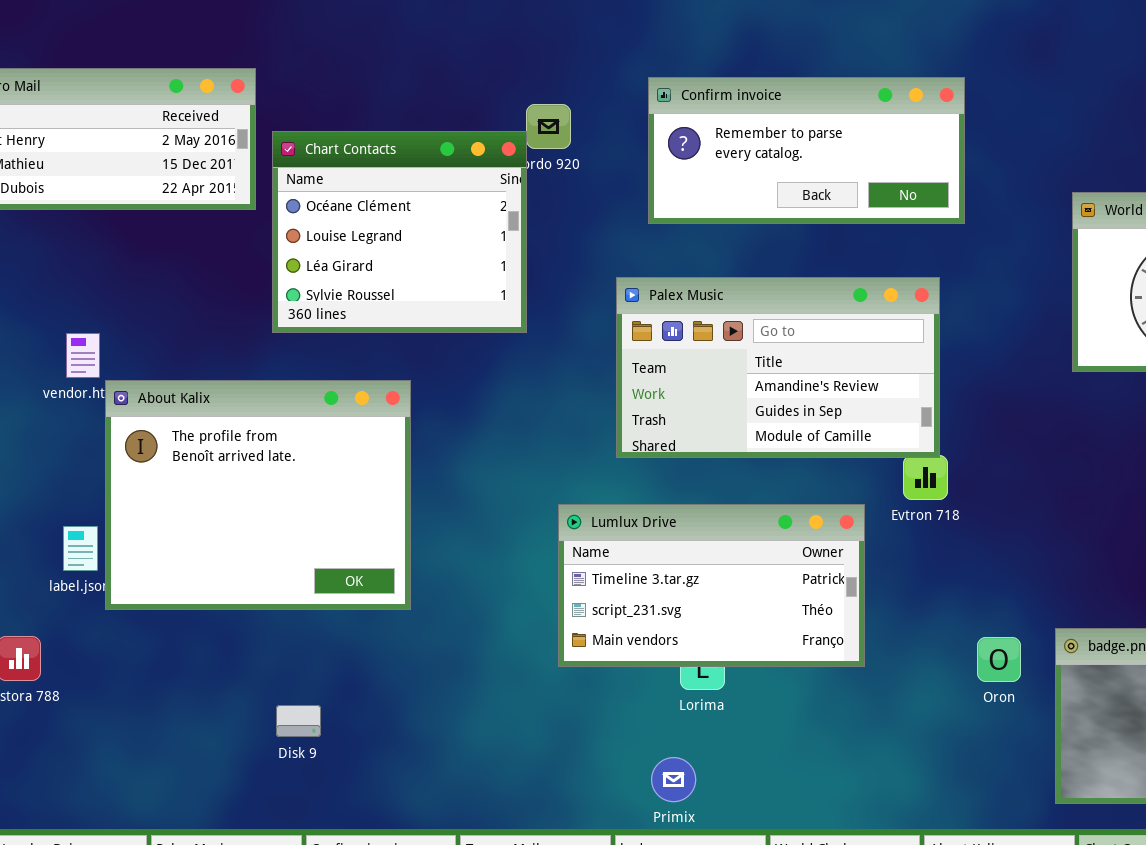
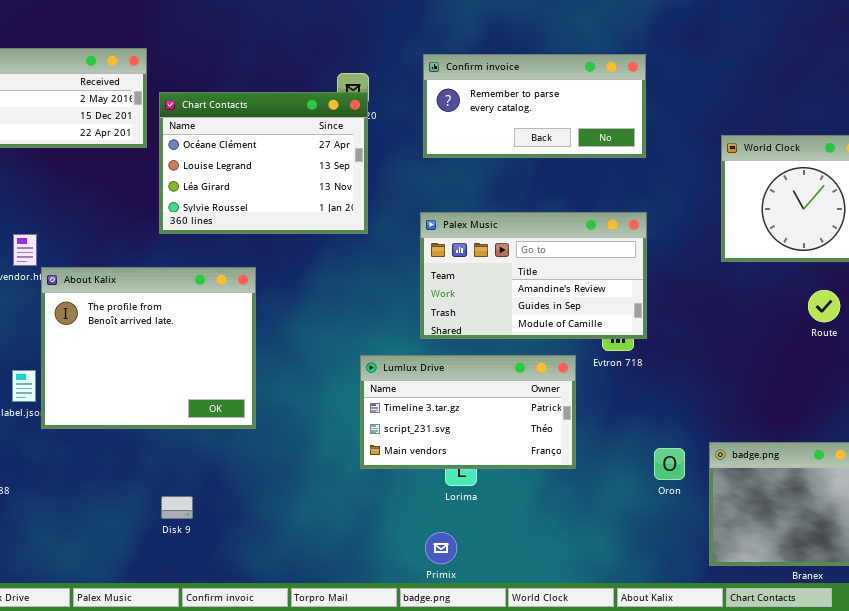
Chart Contacts: [272,131,527,333] -> [159,92,368,234], resized
Palex Music: [616,277,940,458] -> [420,212,647,339], moved

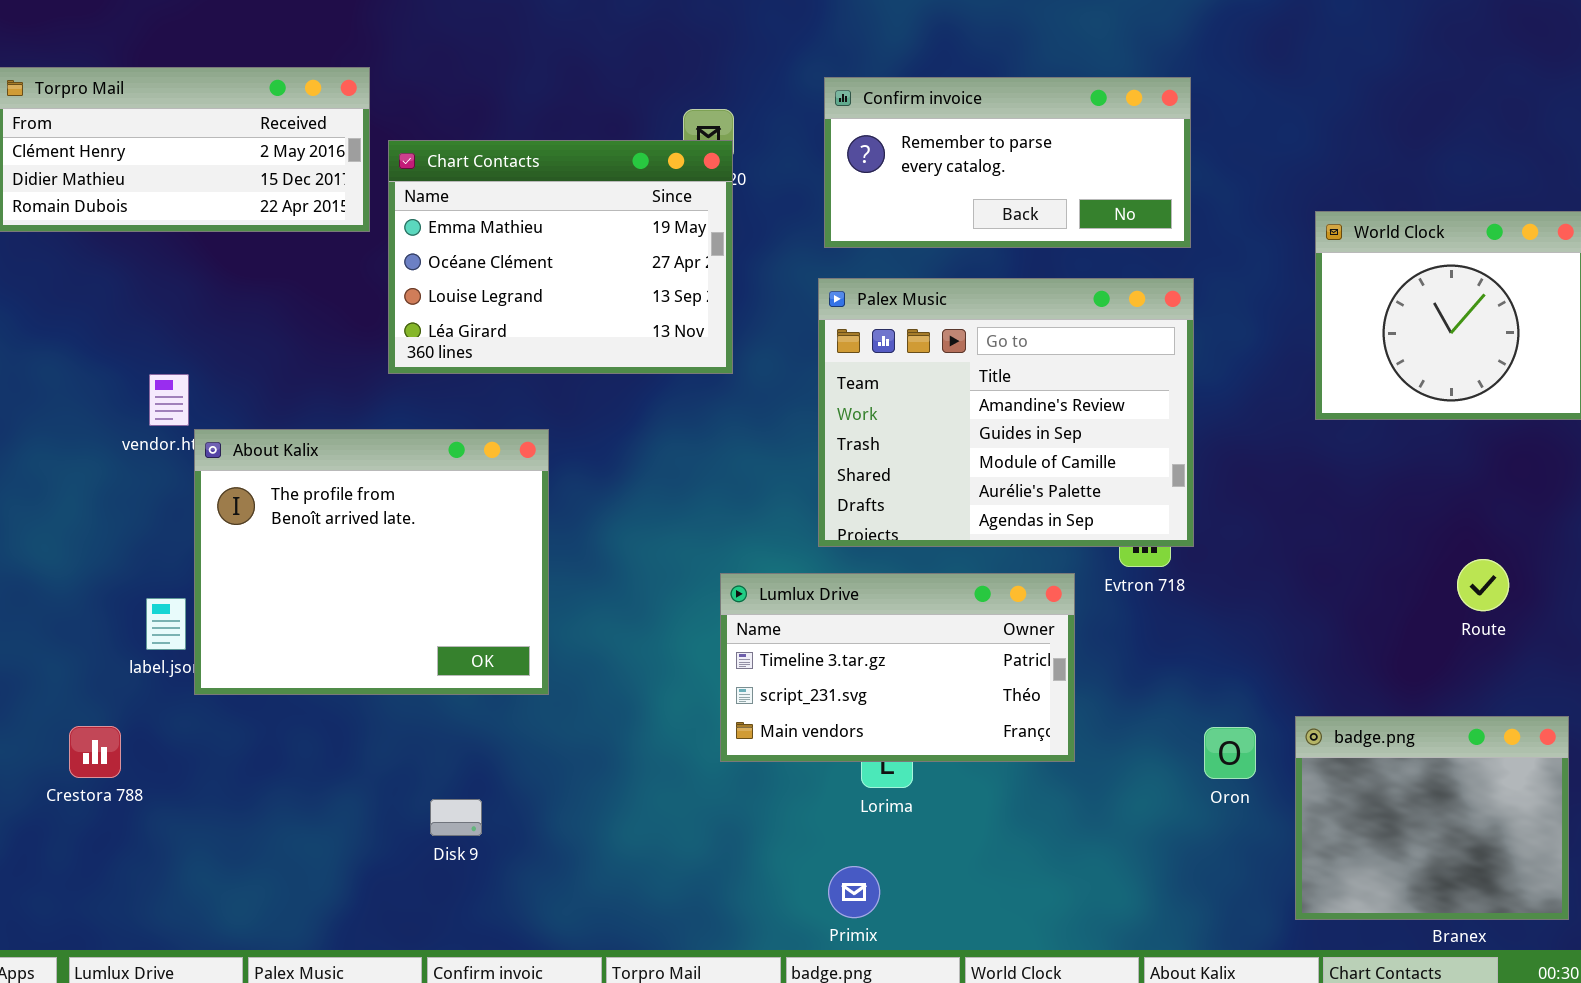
Chart Contacts: [159,92,368,234] -> [388,140,733,374], scrolled up 1 row
Palex Music: [420,212,647,339] -> [818,278,1194,547], resized
Route: [808,290,840,322] -> [1457,559,1509,611], moved
Disk 9: [161,496,193,519] -> [430,799,482,836], moved

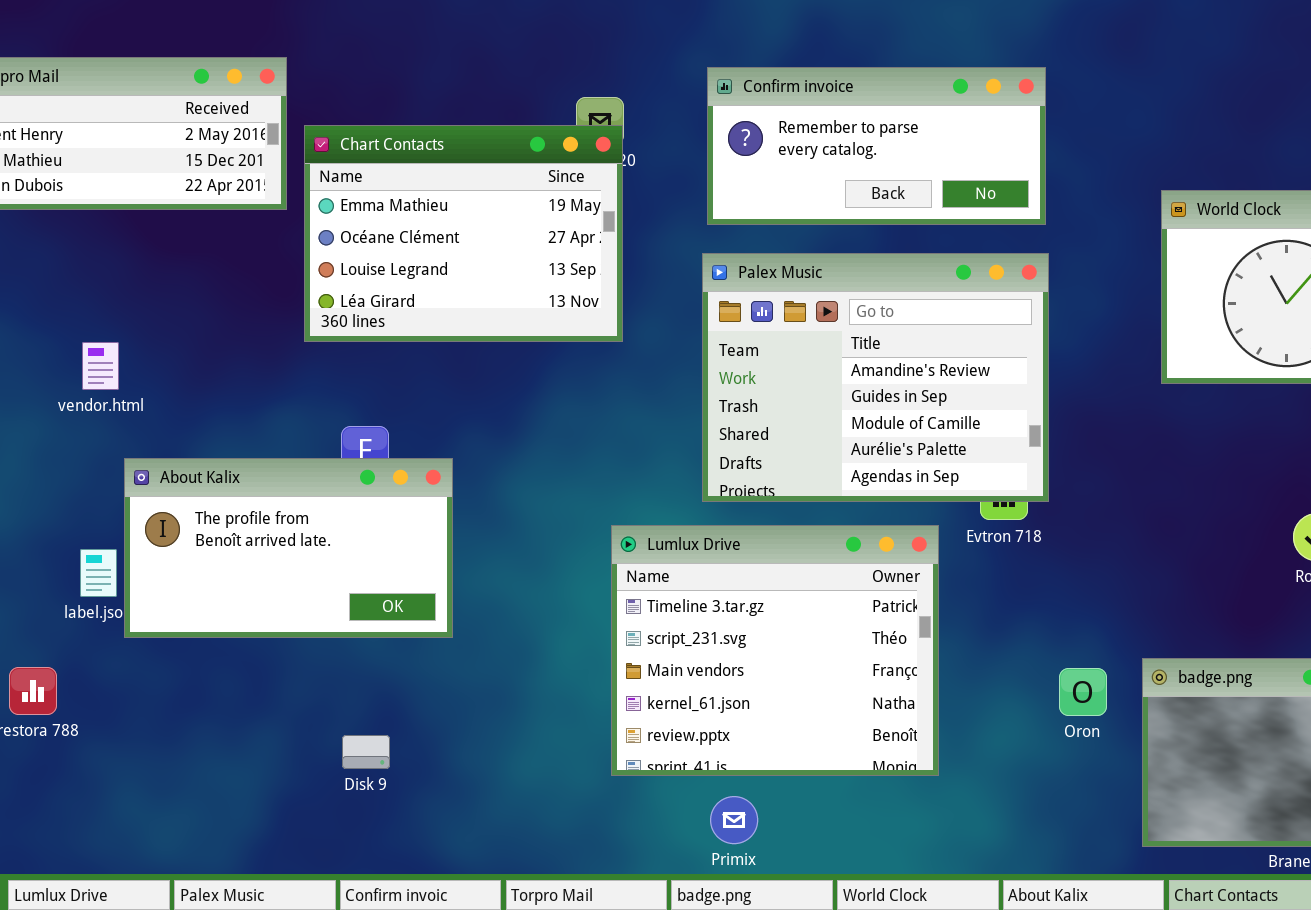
About Kalix: [194,429,549,695] -> [124,458,453,638], resized
Lumlux Drive: [720,573,1075,762] -> [611,525,939,776], resized

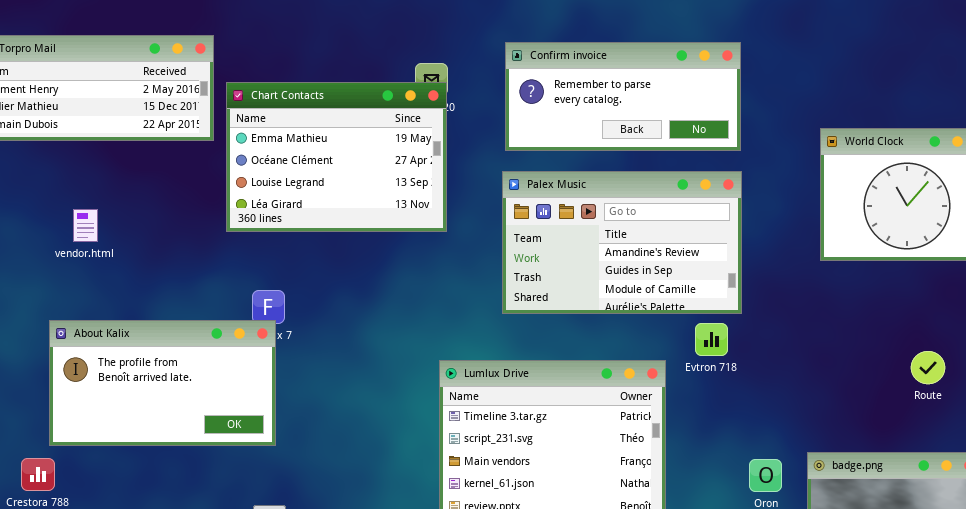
Palex Music: [702,253,1049,502] -> [502,171,742,314], resized
vendor.html: [82,342,119,390] -> [73,209,98,242], moved
About Kalix: [124,458,453,638] -> [49,320,276,446], moved

